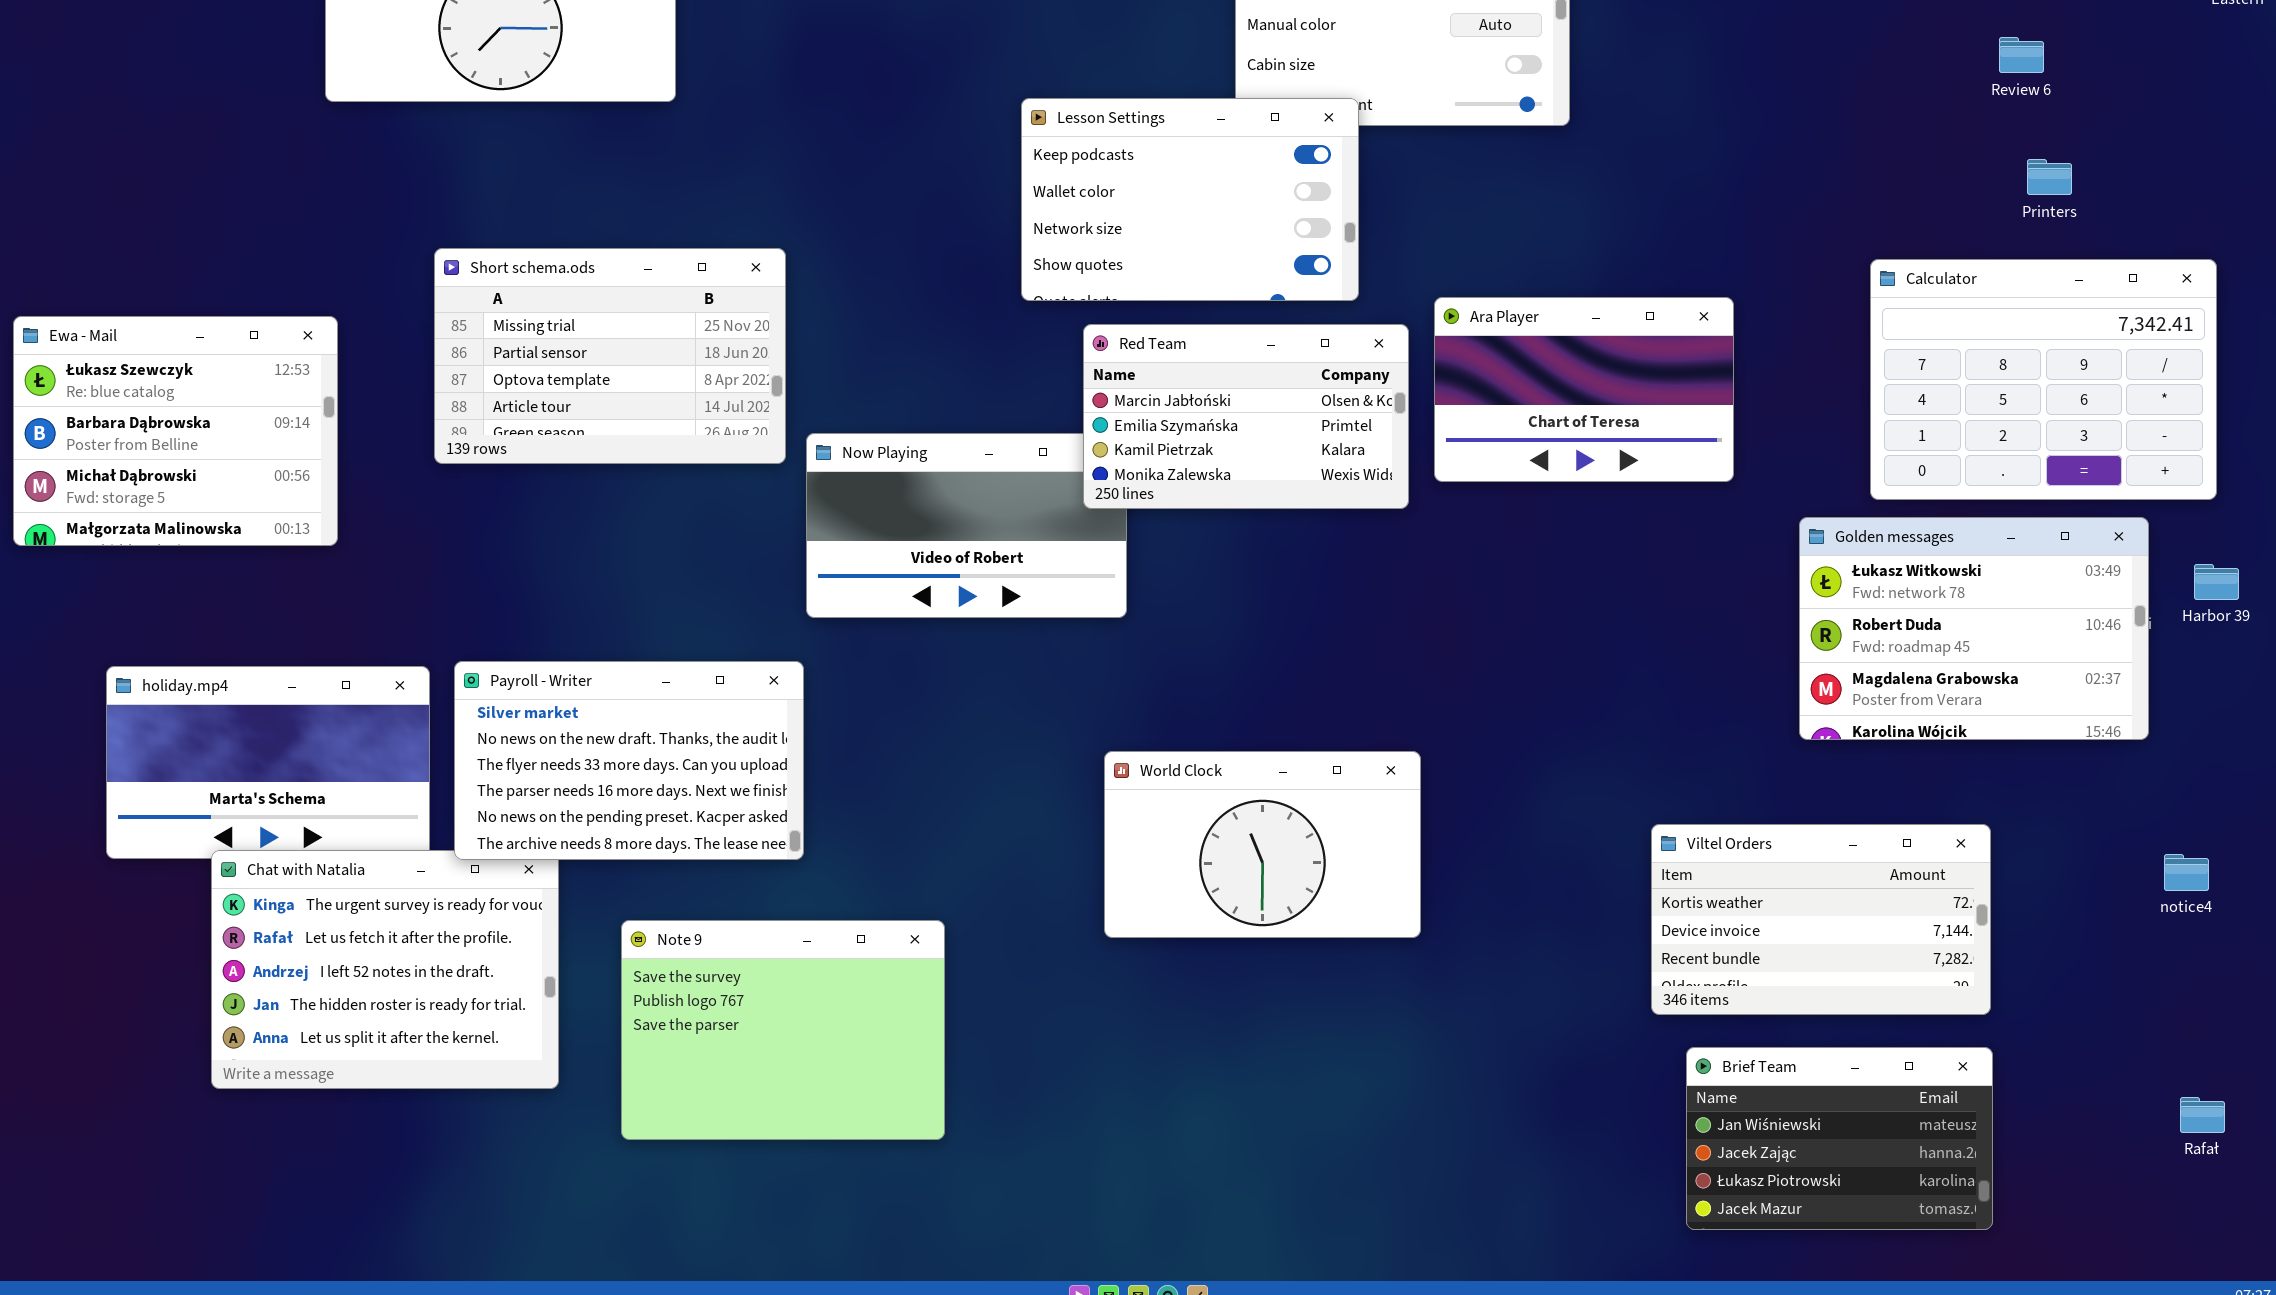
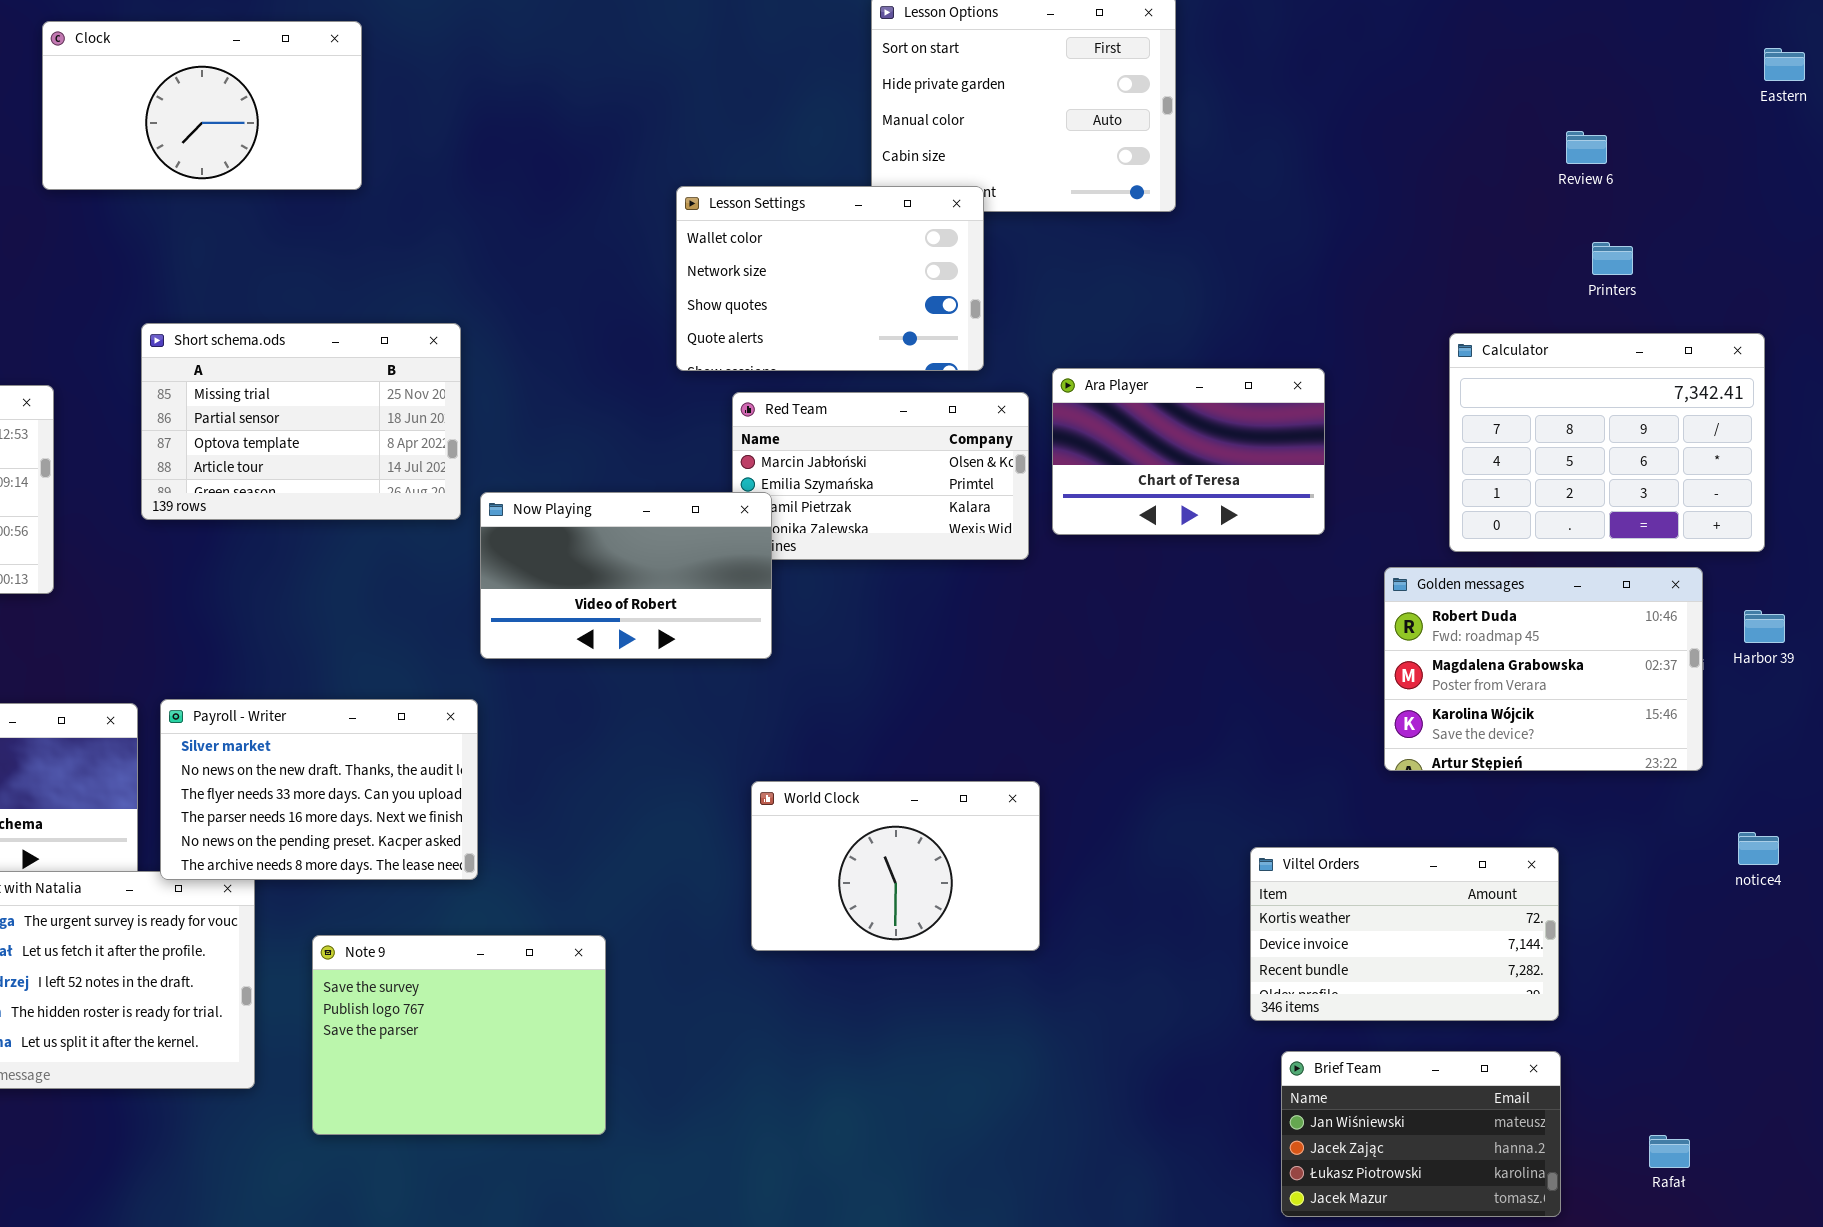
Lesson Settings: [1021,98,1359,301] -> [676,186,984,371], scrolled down 1 row
Now Playing: [806,433,1127,618] -> [480,492,772,659], raised
Golden messages: [1799,517,2149,740] -> [1384,567,1703,771], scrolled down 1 row
notice4: [2164,854,2209,891] -> [1738,832,1779,865], moved
Rafał: [2180,1097,2225,1133] -> [1649,1135,1690,1168], moved

